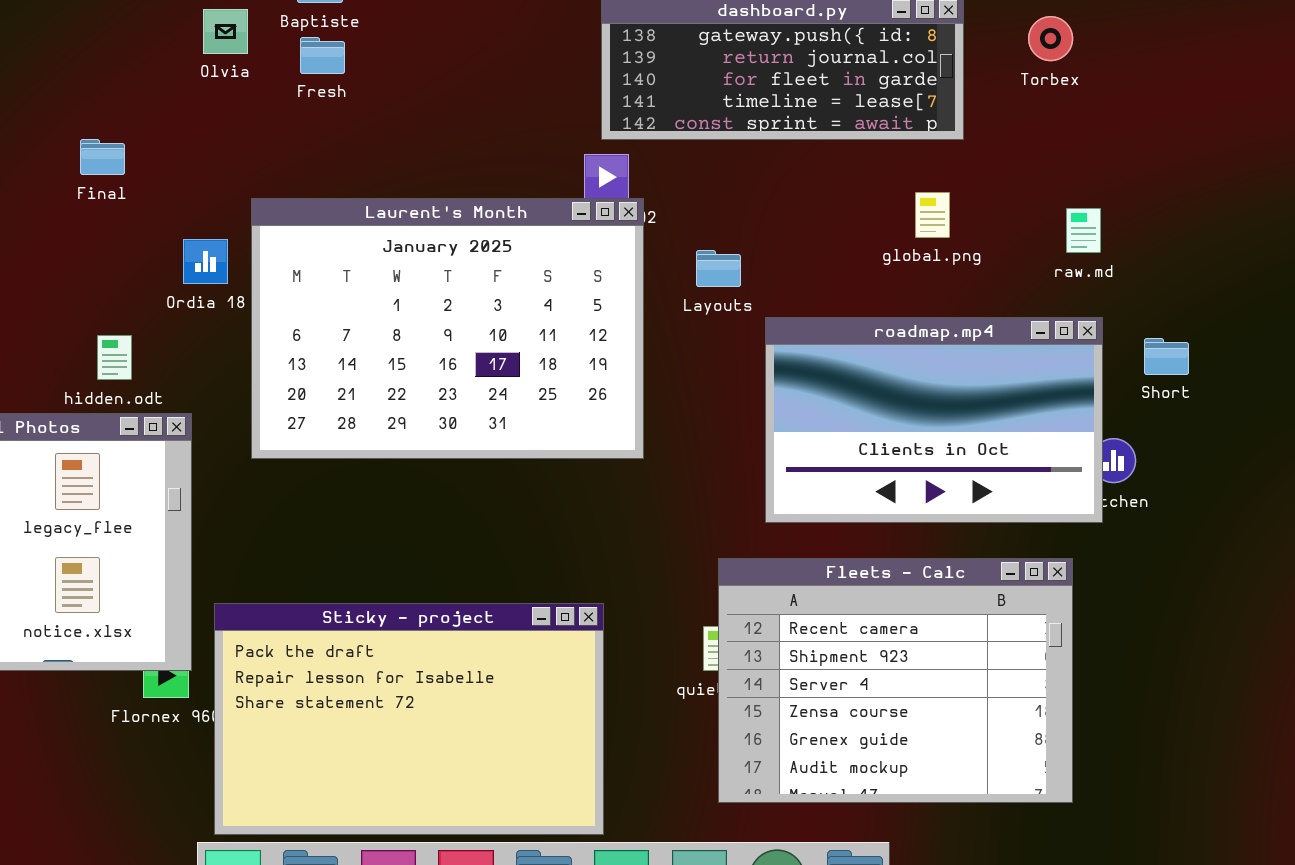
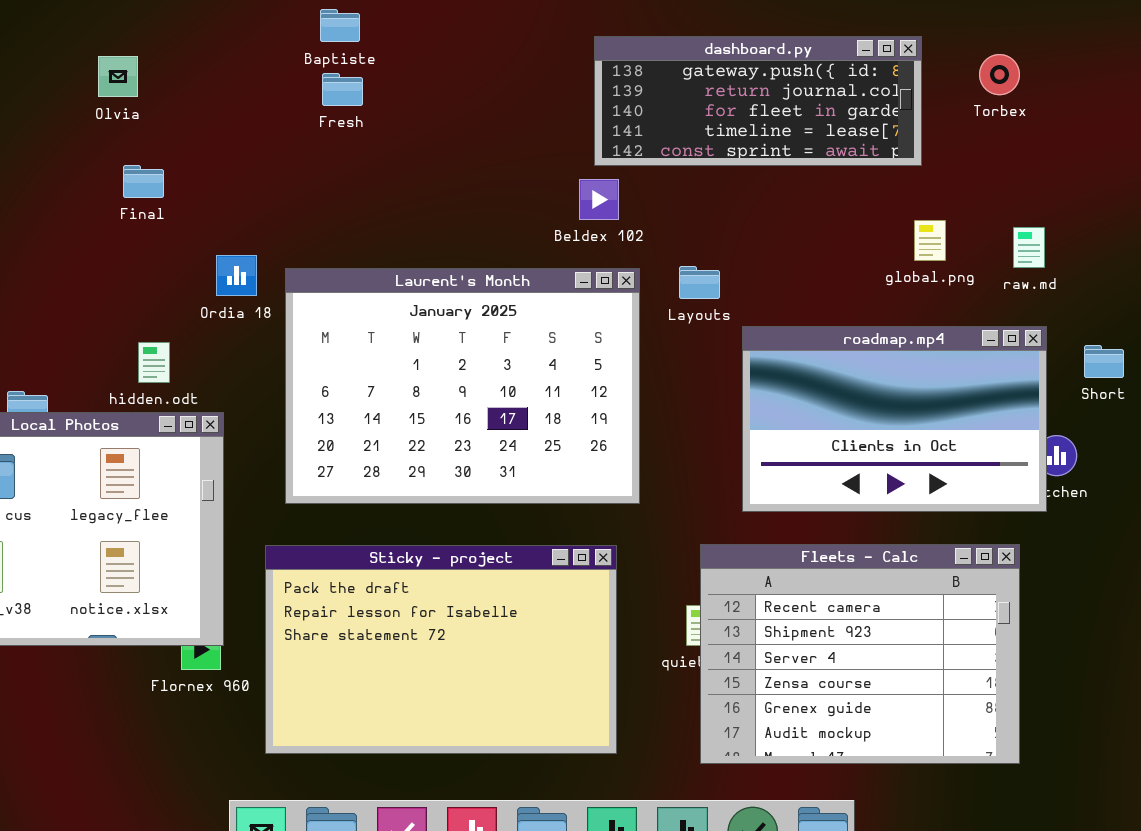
Olvia: [203,9,248,54] -> [98,56,138,97], moved
global.png: [915,192,950,238] -> [914,220,946,261], moved
Laurent's Month: [251,198,644,459] -> [285,268,640,504], moved
Sticky - project: [214,603,604,835] -> [265,545,617,754], moved

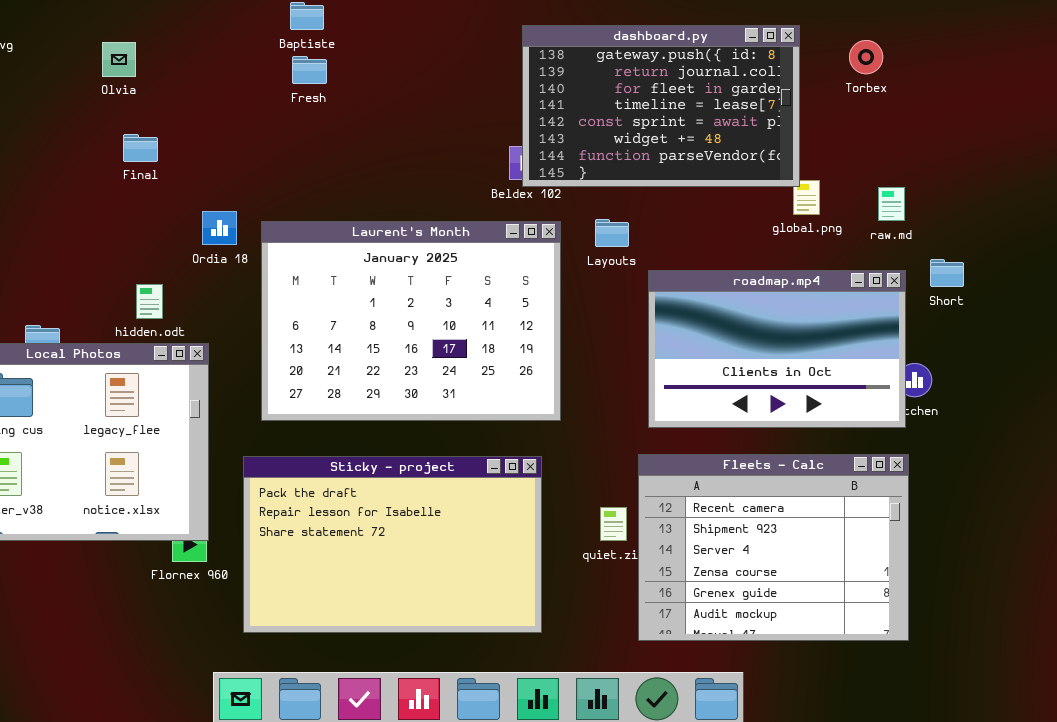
dashboard.py: [594,36,922,166] -> [522,25,800,187], resized
Short: [1084,345,1124,378] -> [930,259,964,287], moved
Fleets - Calc: [700,544,1020,764] -> [638,454,909,641], moved

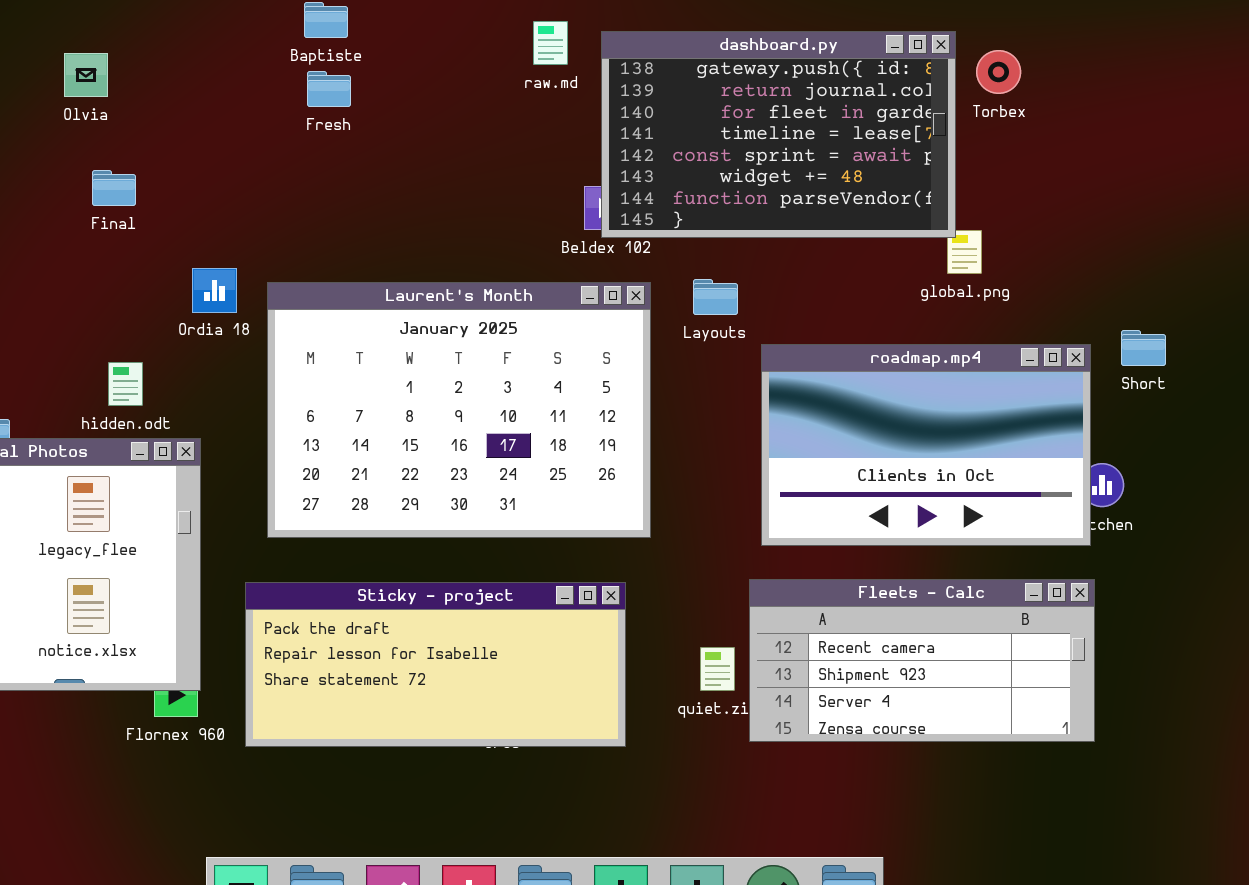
Torbex: [849,40,883,74] -> [976,50,1021,94], moved
raw.md: [878,187,905,221] -> [533,21,568,65], moved
Fleets - Calc: [638,454,909,641] -> [749,579,1095,742], resized
Sticky - project: [243,456,542,633] -> [245,582,626,747], resized

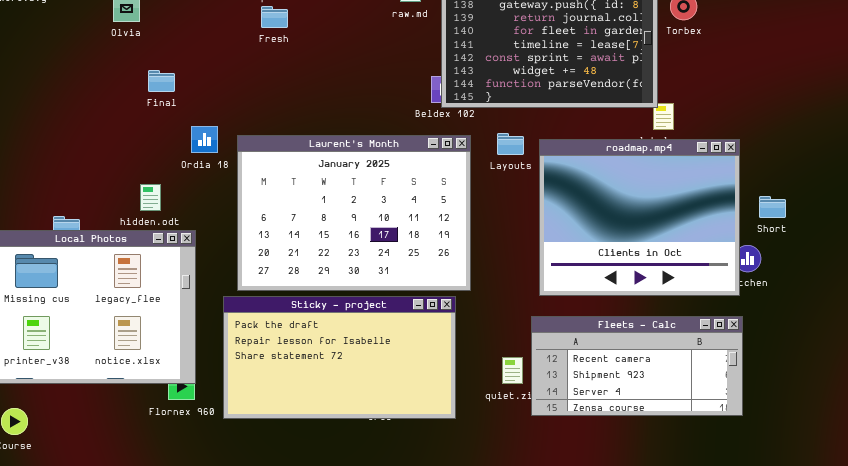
Final: [92,170,136,206] -> [148,70,175,92], moved
Short: [1121,330,1166,366] -> [759,196,786,218], moved
roadmap.mp4: [761,344,1091,546] -> [539,139,740,296], resized
Sticky - project: [245,582,626,747] -> [223,296,456,419], resized

